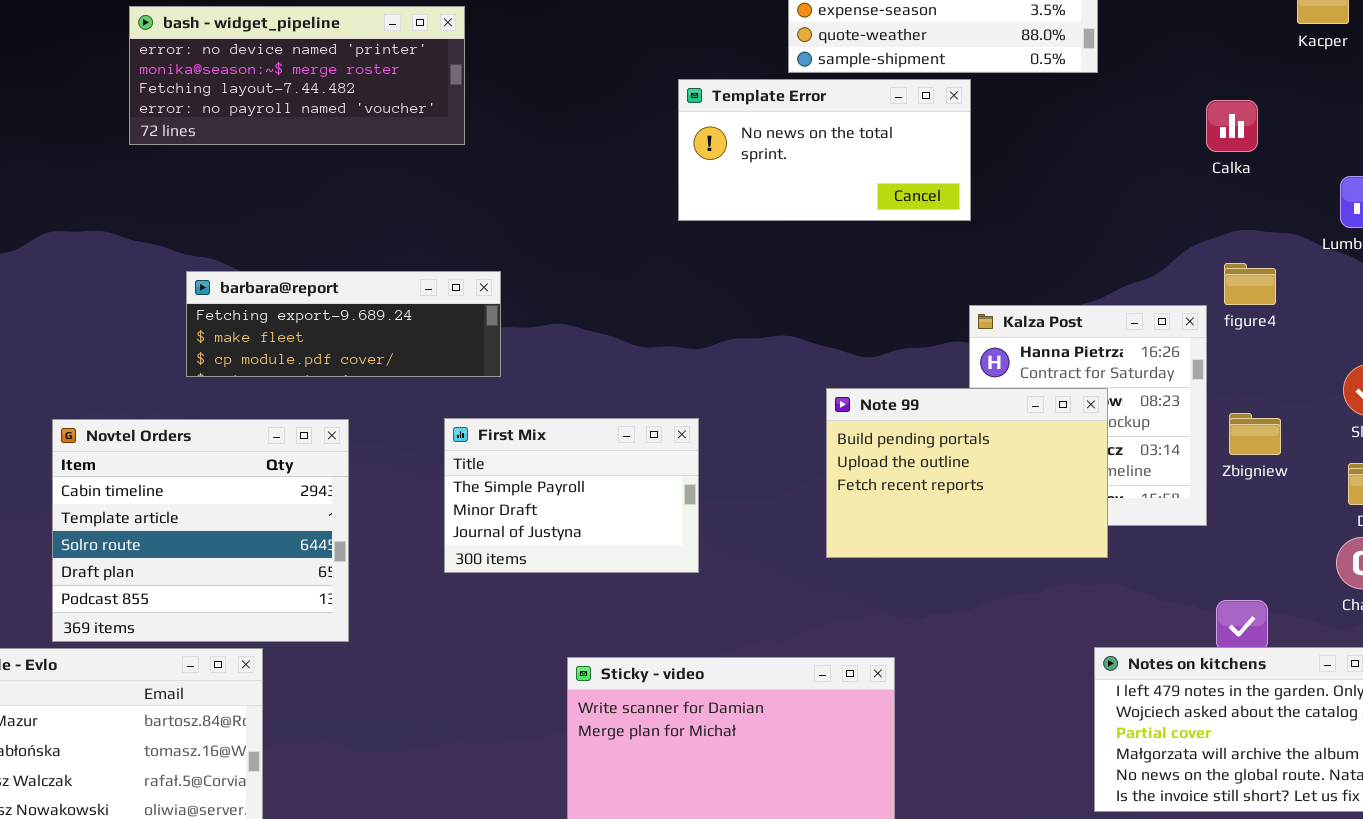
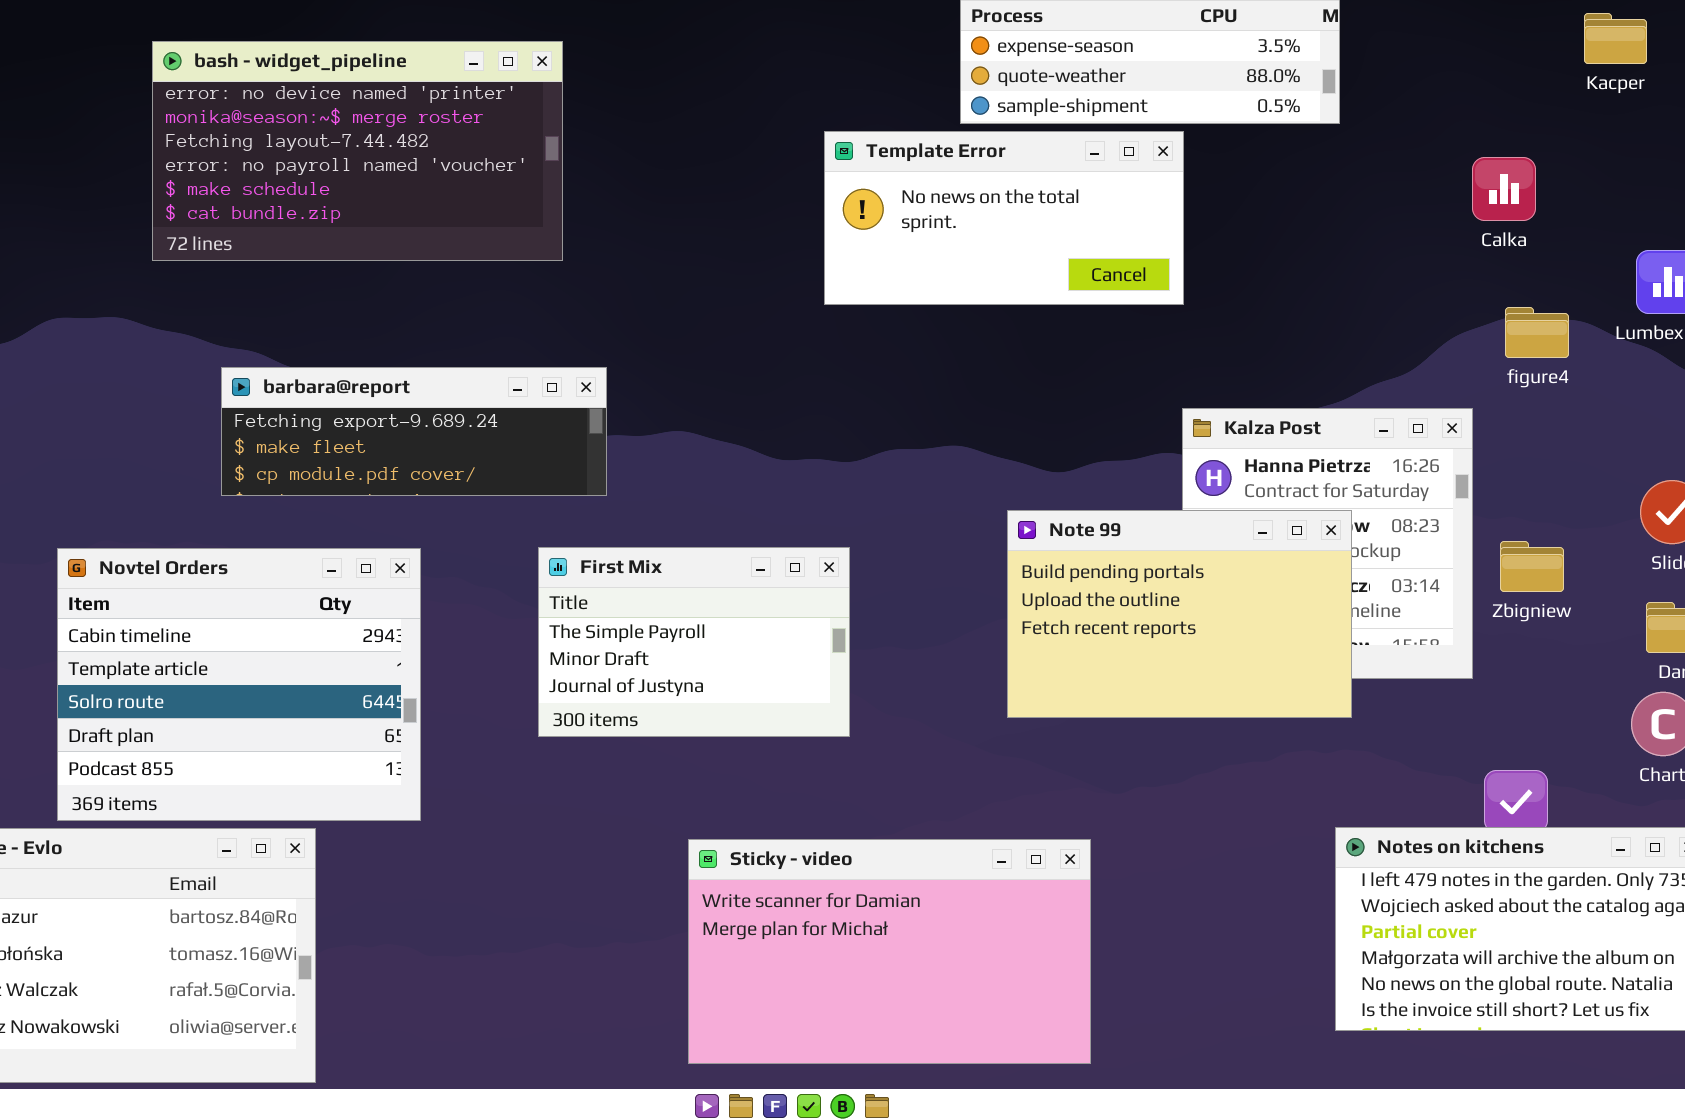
bash - widget_pipeline: [129,6,465,145] -> [152,41,563,261], resized
figure4: [1224,263,1276,305] -> [1505,307,1569,358], moved

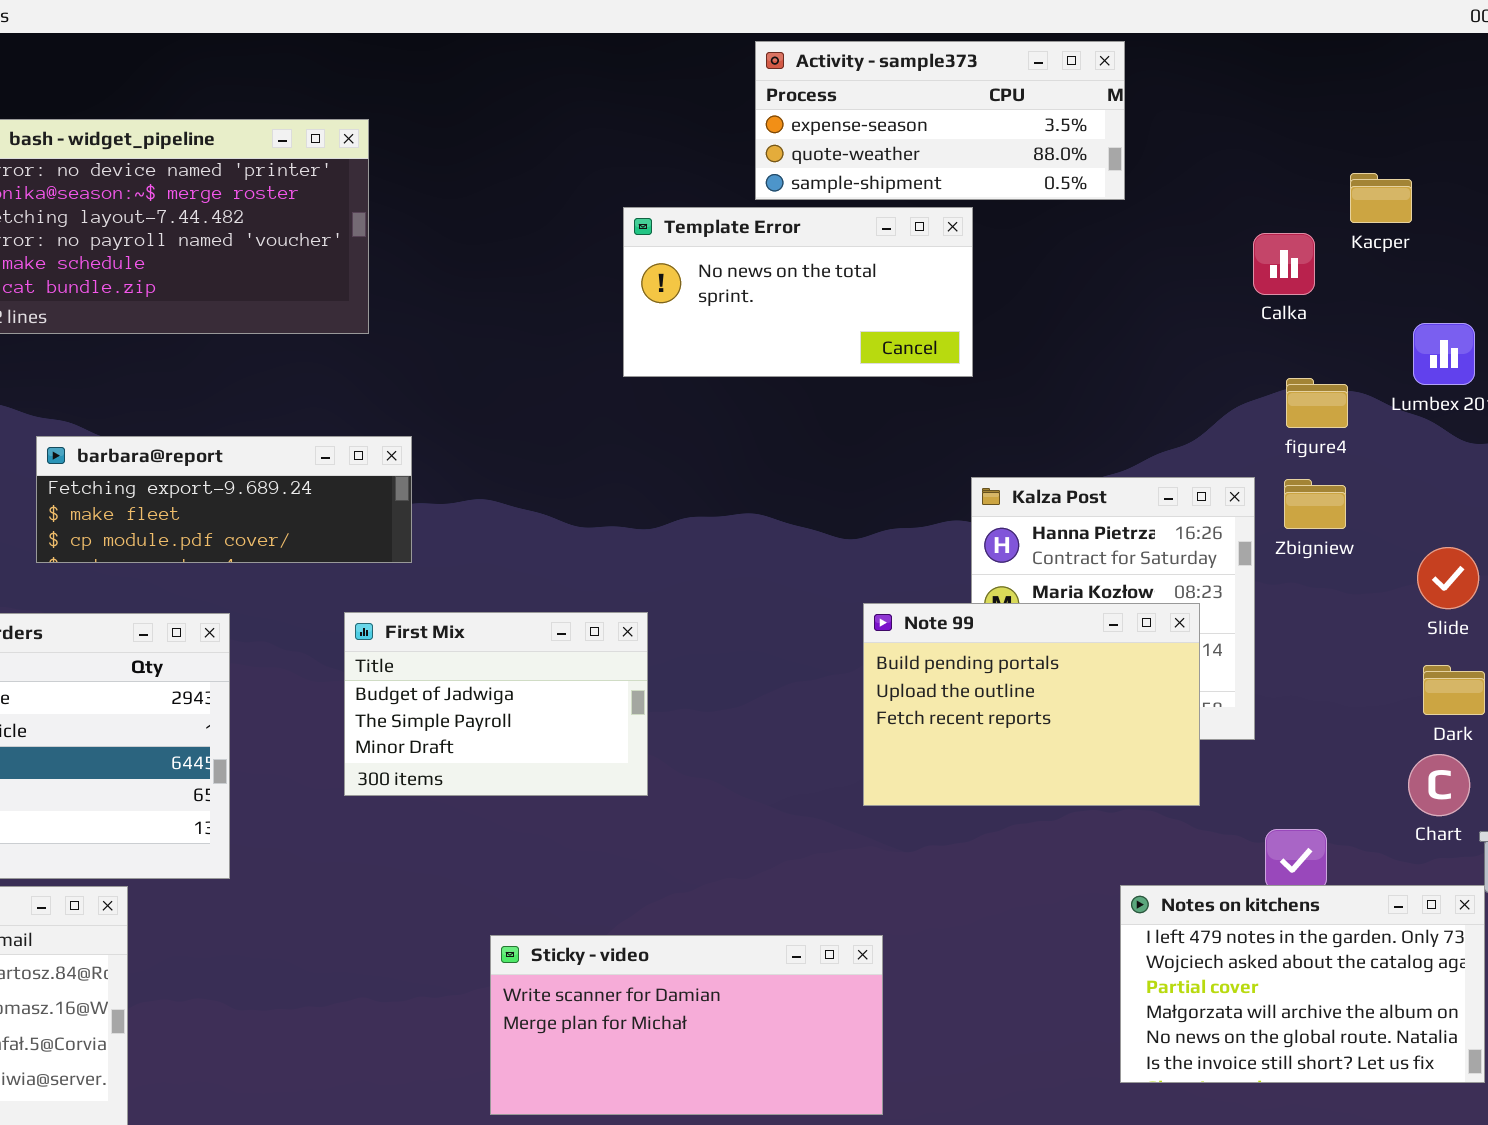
Kacper: [1584,13,1647,64] -> [1350,173,1412,223], moved
Note 99: [1007,510,1352,718] -> [863,603,1200,806], moved
Zbigniew: [1500,541,1564,592] -> [1284,479,1346,529], moved
First Mix: [538,547,850,737] -> [344,612,648,796], scrolled up 1 row
Sticky - video: [688,839,1091,1064] -> [490,935,883,1115], resized

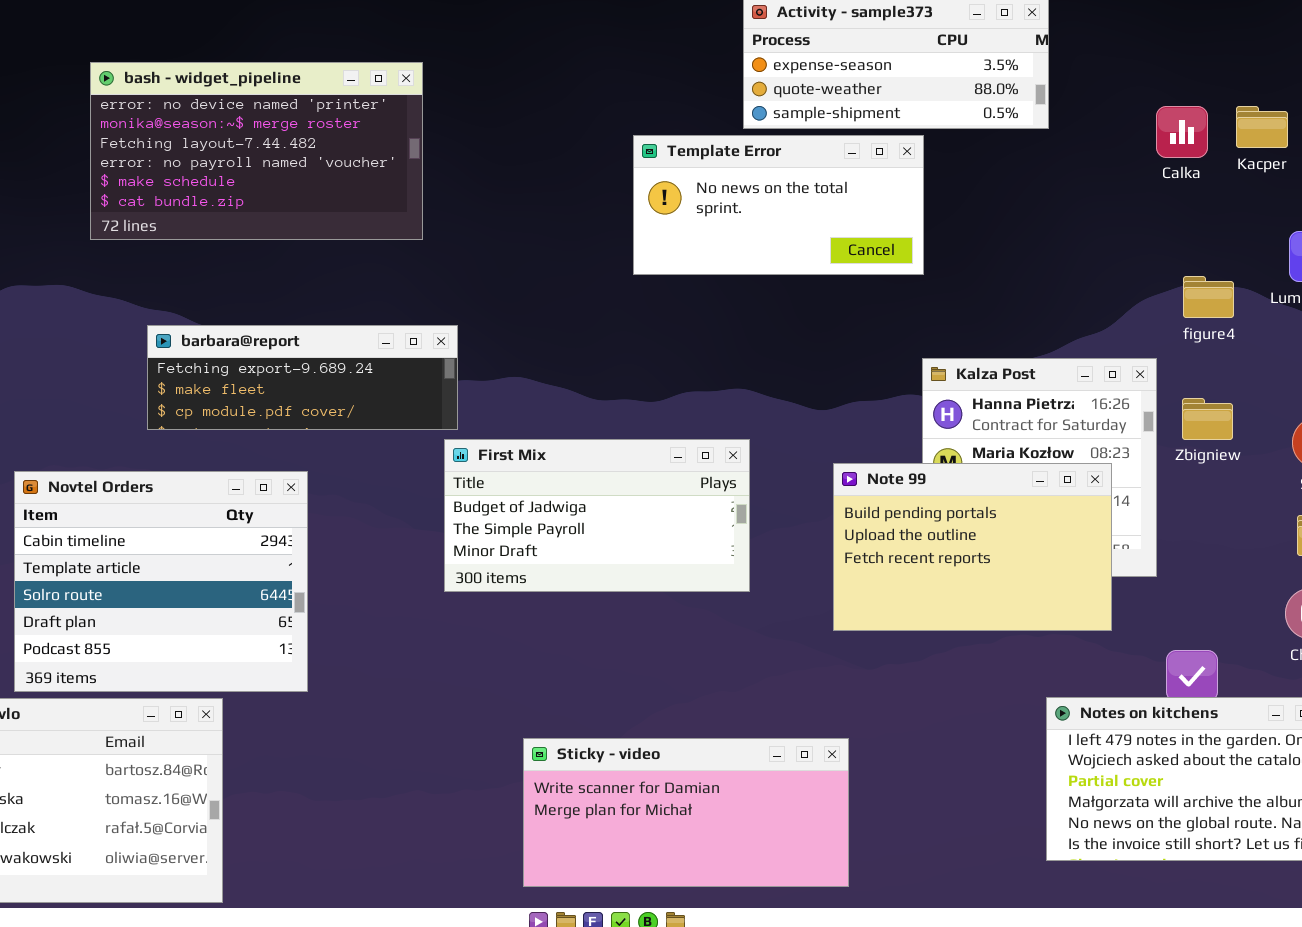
Calka: [1253,233,1315,295] -> [1156,106,1208,158], moved
Zbigniew: [1284,479,1346,529] -> [1182,398,1233,440], moved
First Mix: [344,612,648,796] -> [444,439,750,592], moved, resized

